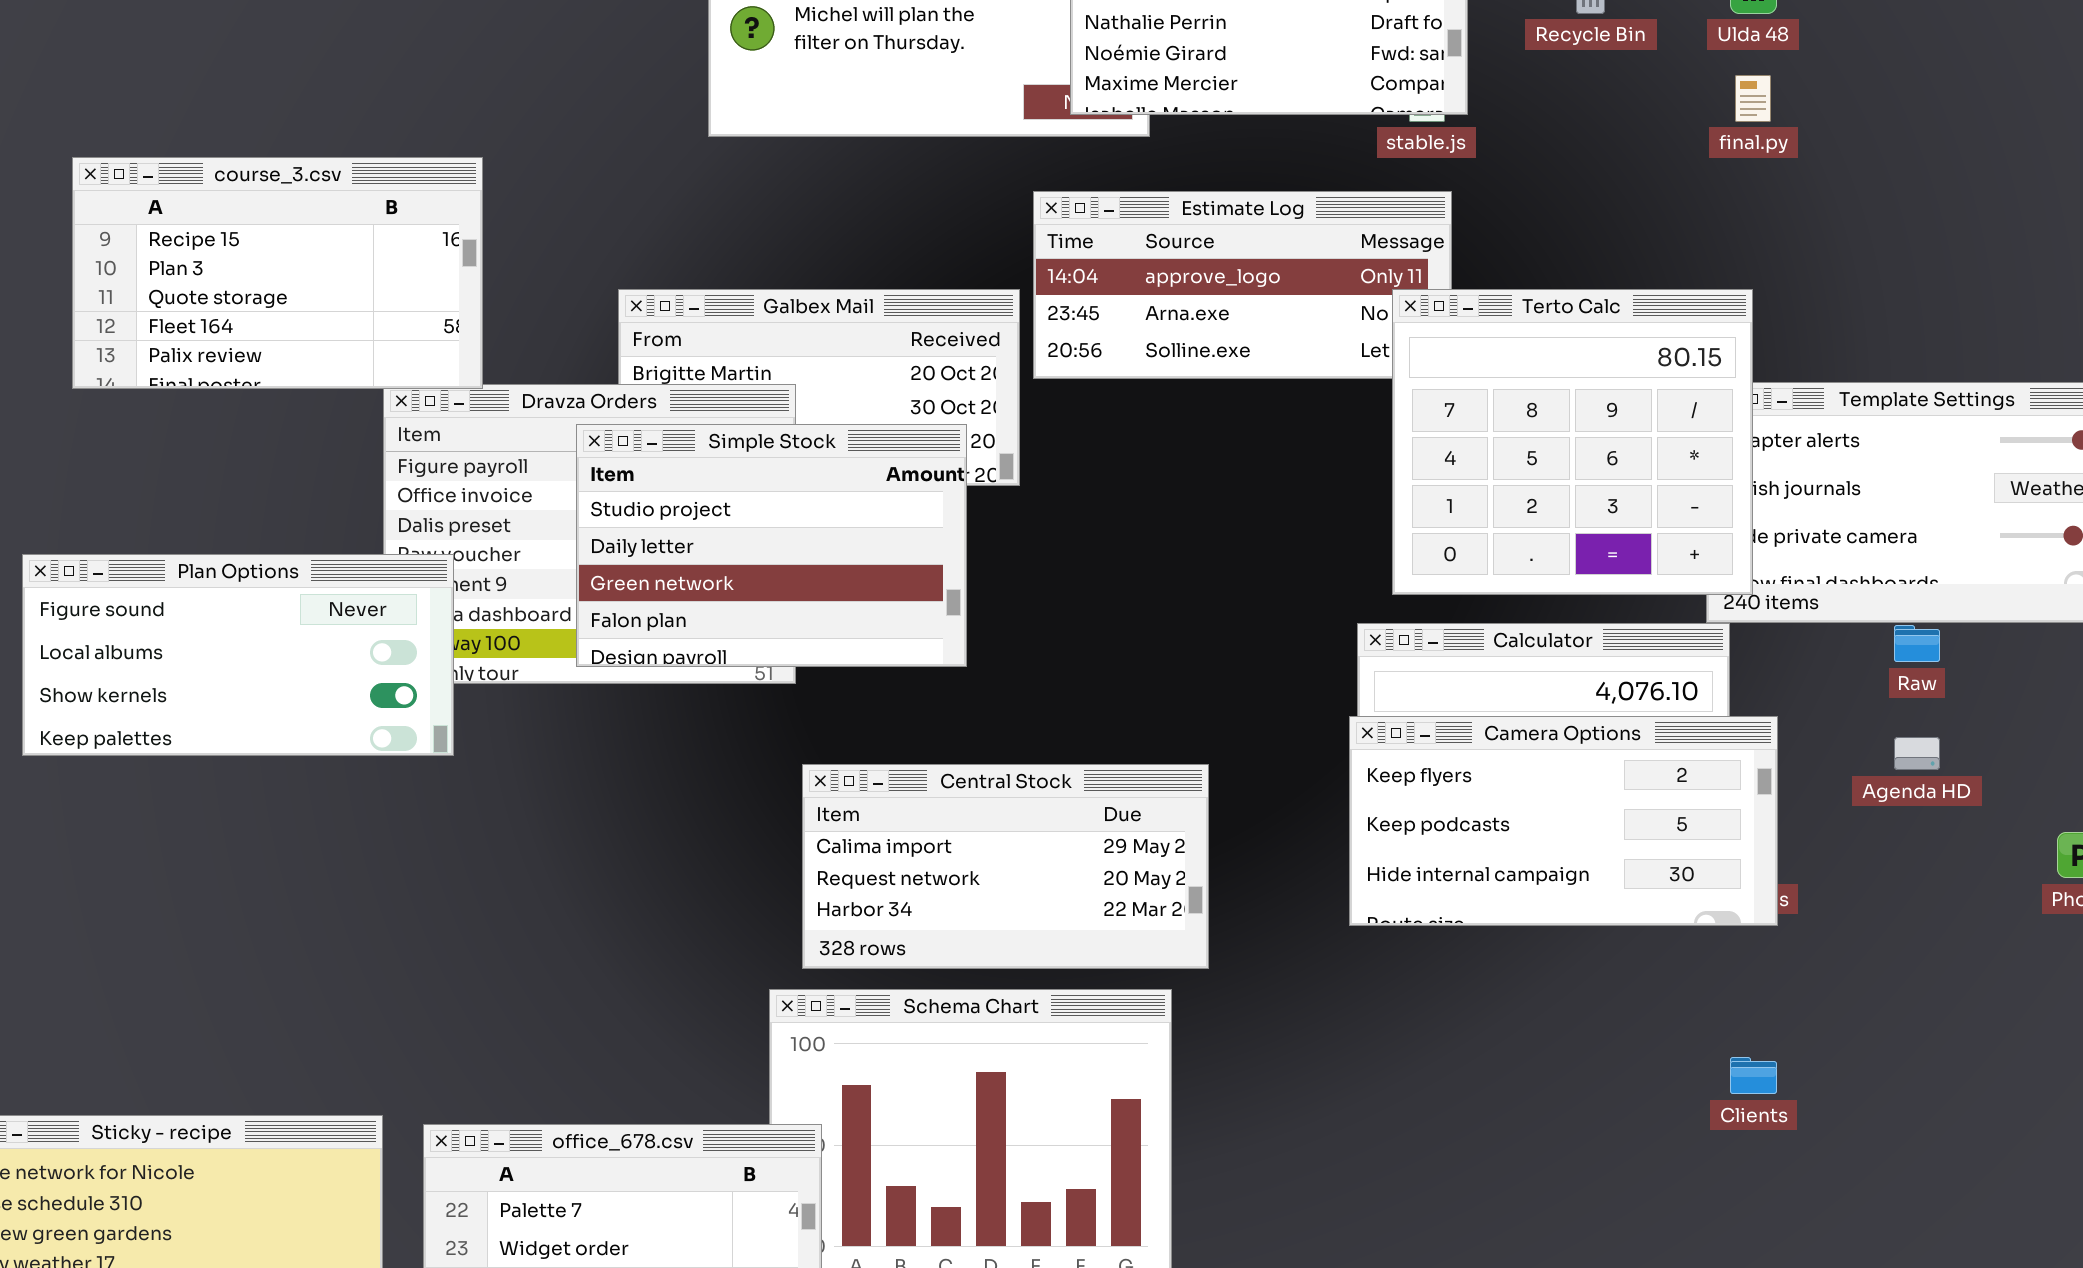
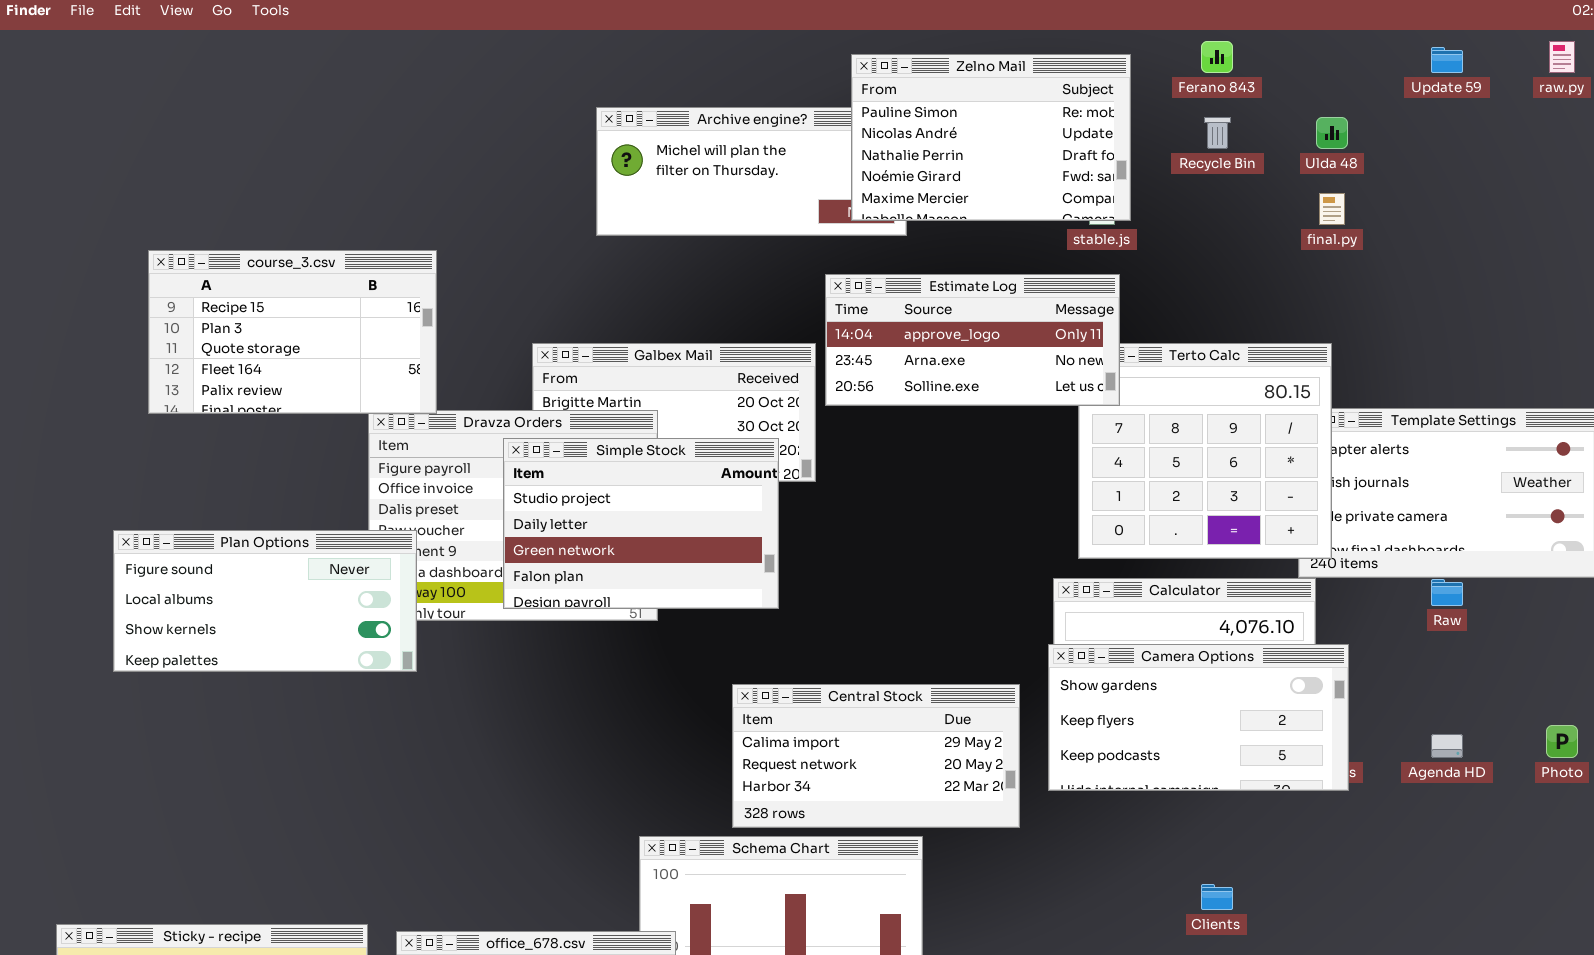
Estimate Log: [1033,191,1452,379] -> [825,274,1120,406], raised
Camera Options: [1349,716,1778,926] -> [1048,644,1349,791], scrolled up 1 row
Agenda HD: [1894,737,1940,770] -> [1431,734,1463,758], moved
Central Stock: [802,764,1209,969] -> [732,684,1020,828], moved
Clients: [1730,1057,1777,1094] -> [1201,884,1233,910], moved

